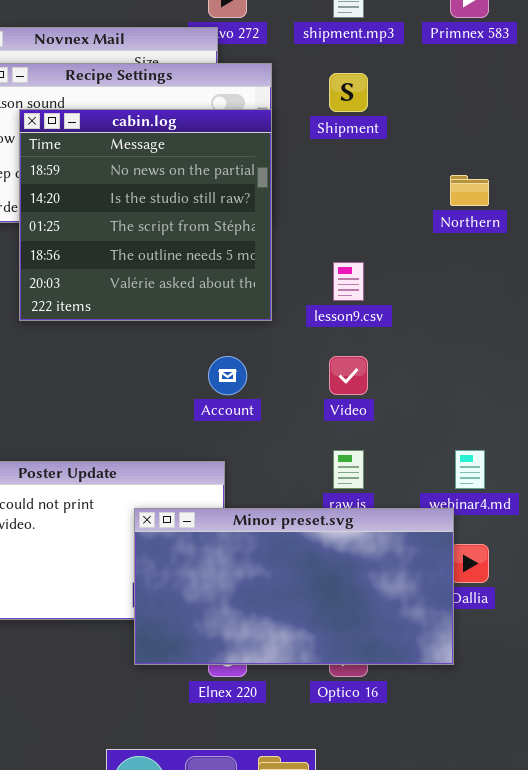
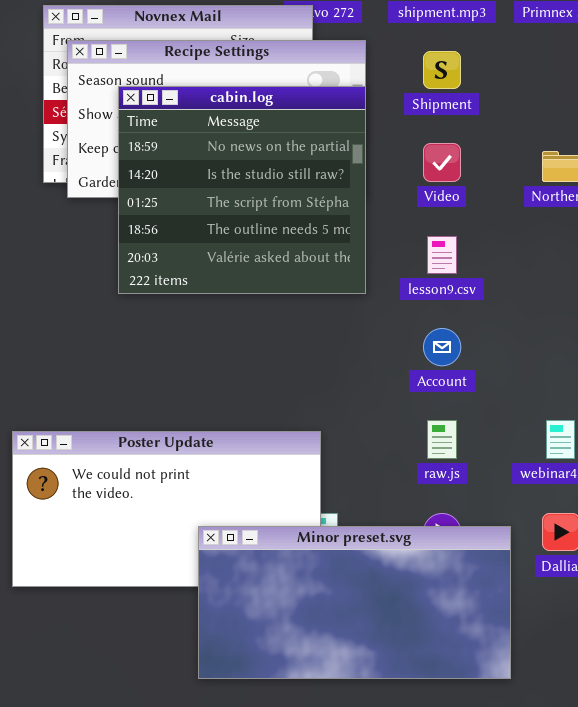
Account: [208,356,247,395] -> [423,328,461,366], moved
Video: [329,356,368,395] -> [423,143,461,182], moved
Minor preset.svg: [134,508,454,665] -> [198,526,511,679], moved

